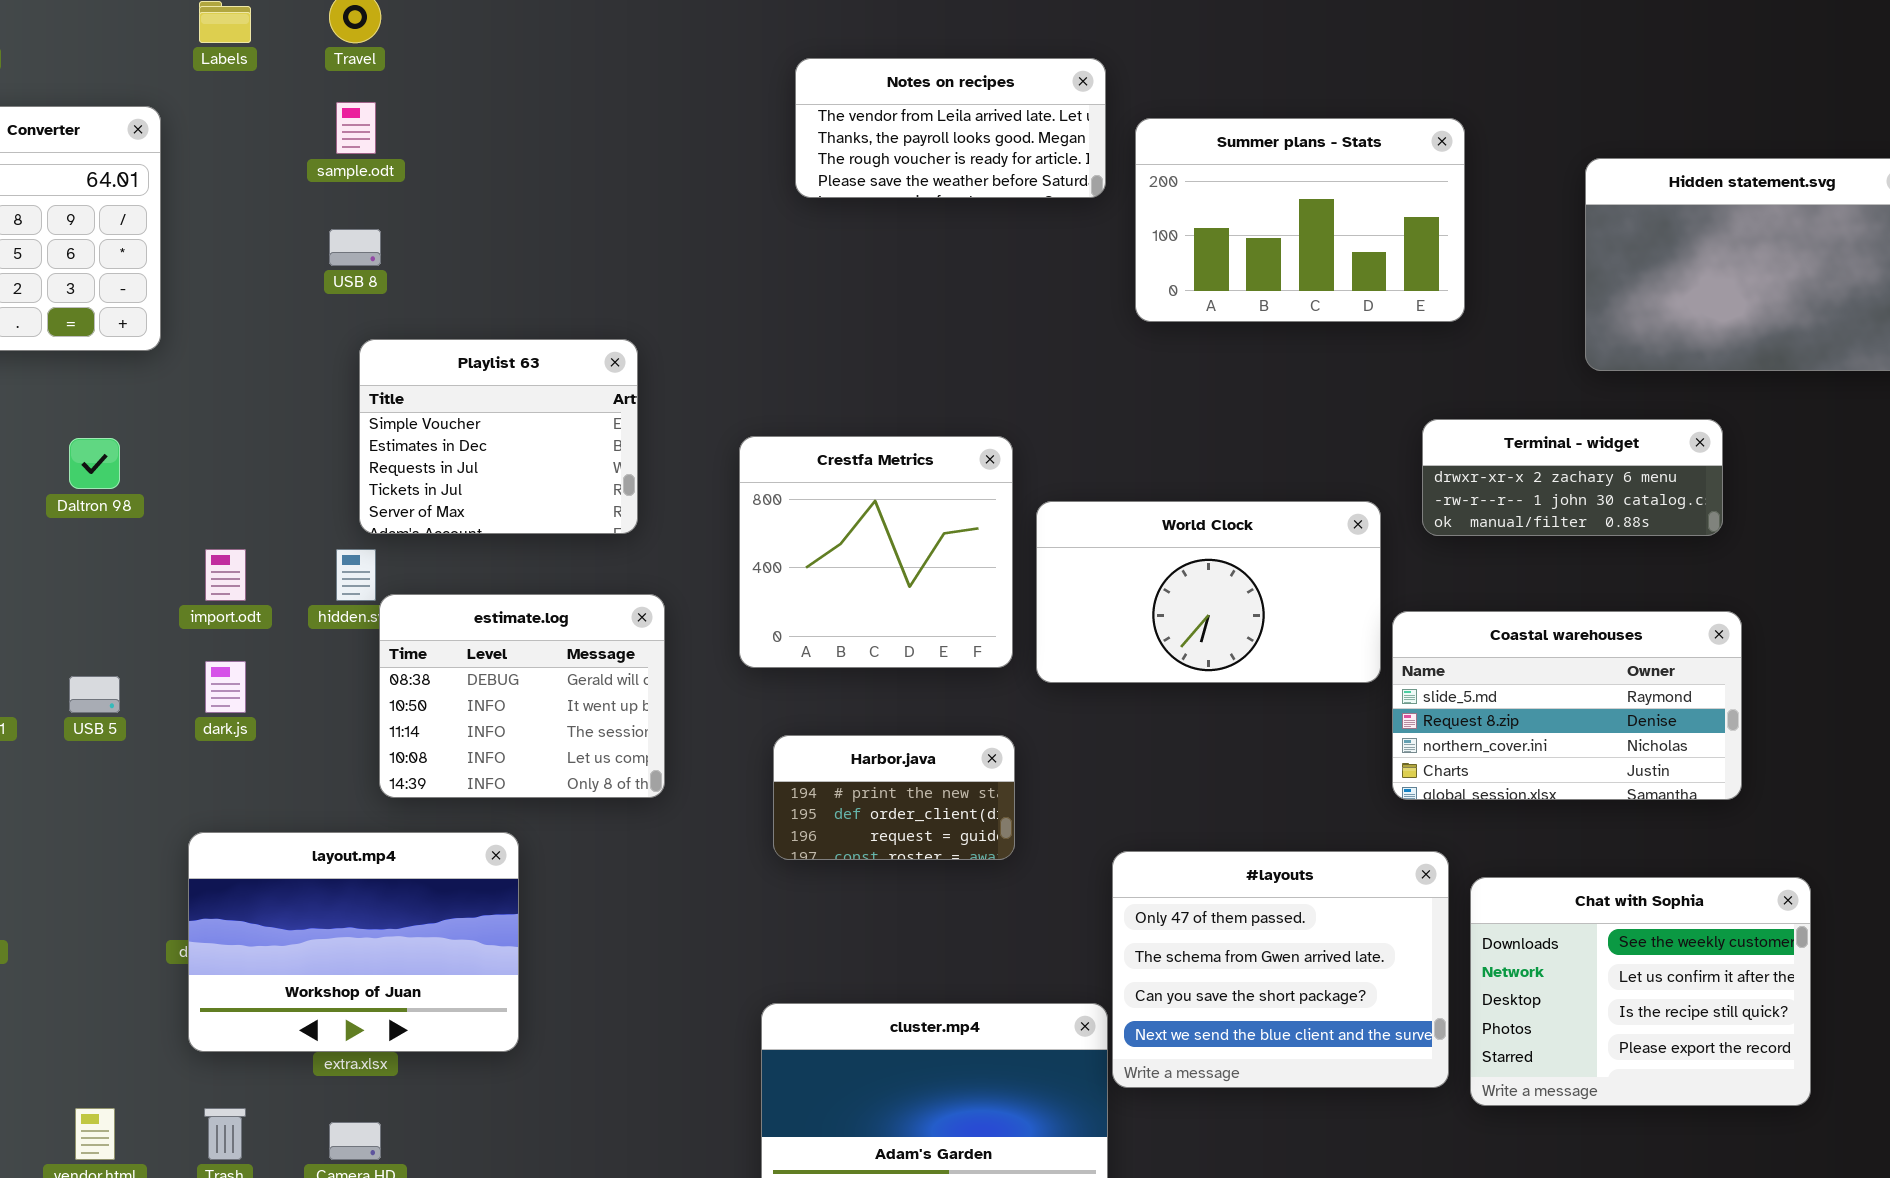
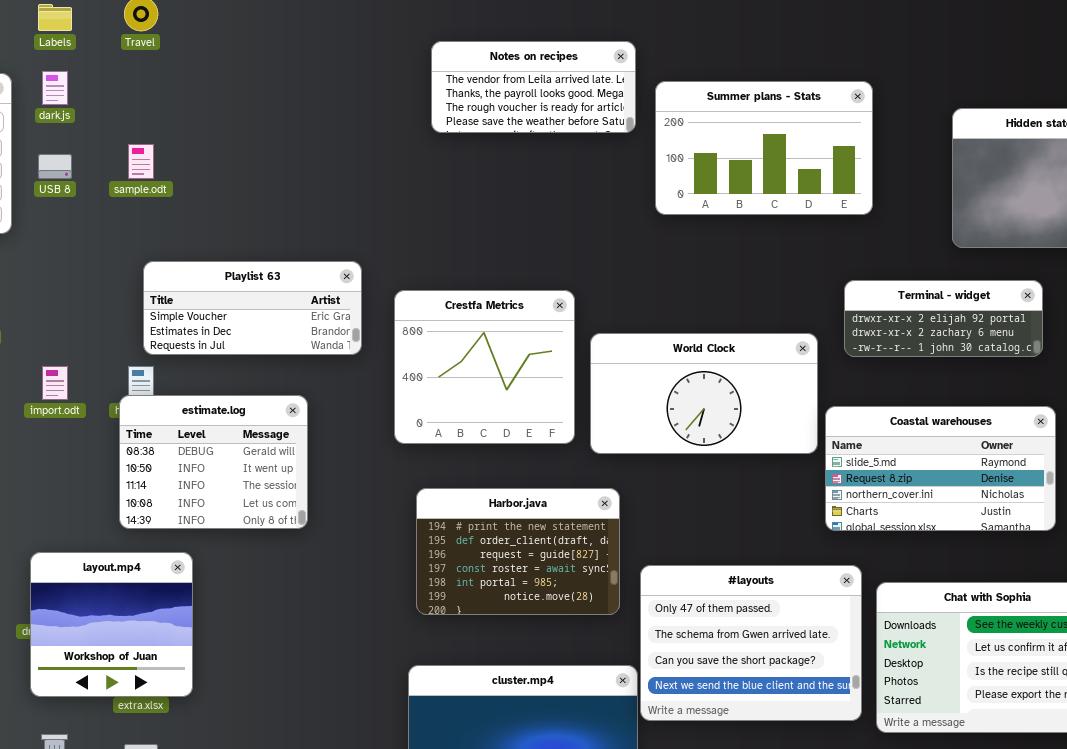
sample.odt: [336,102,376,154] -> [128,144,154,179], moved
USB 8: [329,229,381,266] -> [38,154,72,179], moved
Playlist 63: [359,339,638,534] -> [143,261,362,355], resized
Terminal - widget: [1422,419,1723,536] -> [844,280,1043,357], scrolled up 1 row
estimate.log: [379,594,665,798] -> [119,395,308,529], moved
dark.js: [205,661,246,713] -> [42,71,68,105], moved
Harbor.java: [773,735,1015,860] -> [416,488,620,615], resized
layout.mp4: [188,832,519,1052] -> [30,552,193,697], resized

